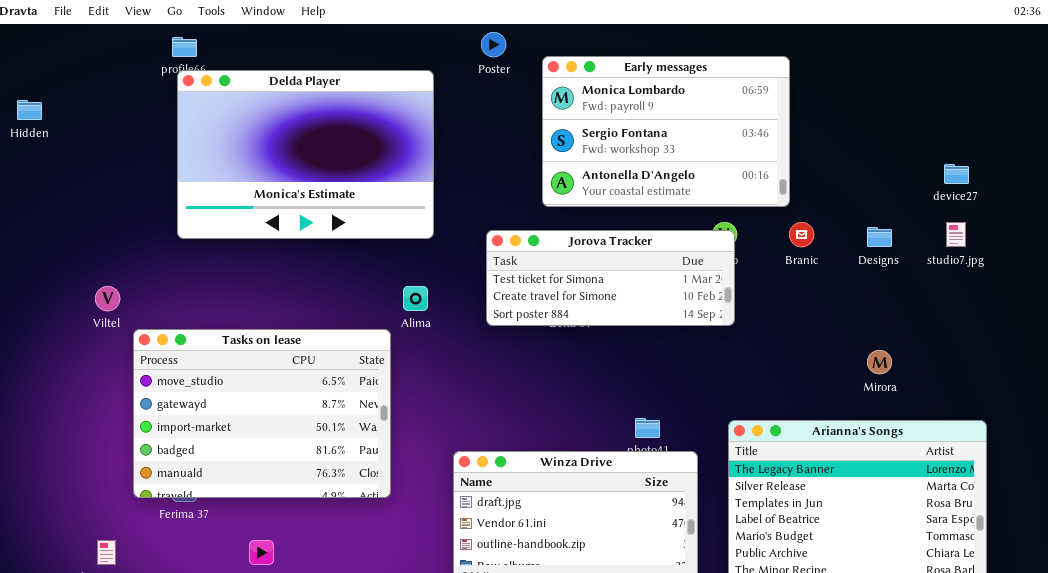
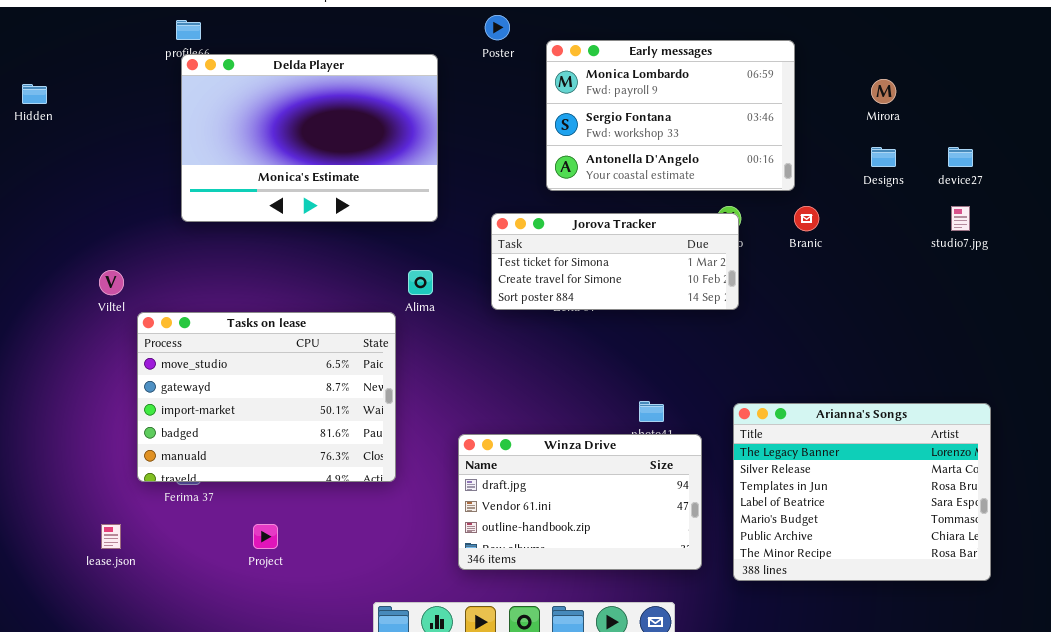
Designs: [867,227,892,247] -> [871,147,896,167], moved
Mirora: [867,350,892,374] -> [871,79,896,104], moved

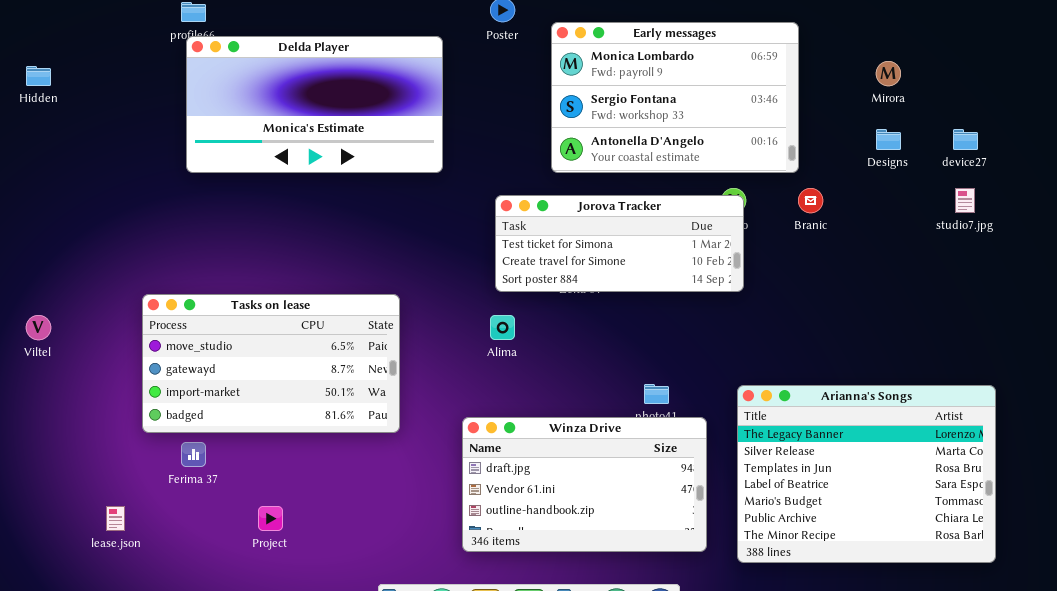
Delda Player: [181,54,438,222] -> [186,36,443,173], resized
Viltel: [99,270,124,295] -> [26,315,51,340], moved
Alima: [408,270,433,295] -> [490,315,515,340], moved
Tasks on lease: [137,312,396,482] -> [142,294,400,433], resized

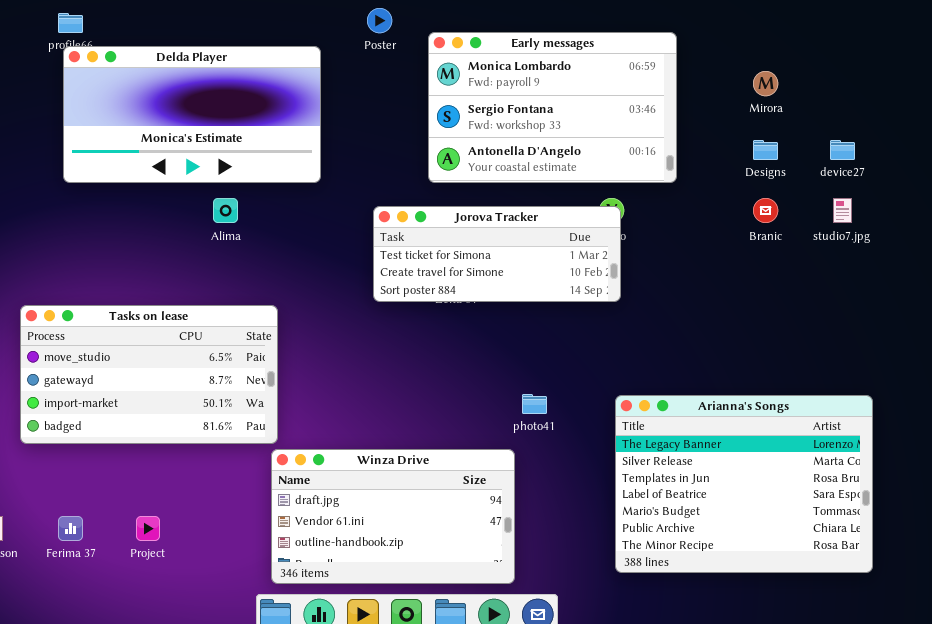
Branic: [798,188,823,213] -> [753,198,778,223], moved
Alima: [490,315,515,340] -> [213,198,238,223], moved
Winza Drive: [462,417,707,552] -> [271,449,515,584], moved
Ferima 37: [181,442,206,467] -> [58,516,83,541], moved

